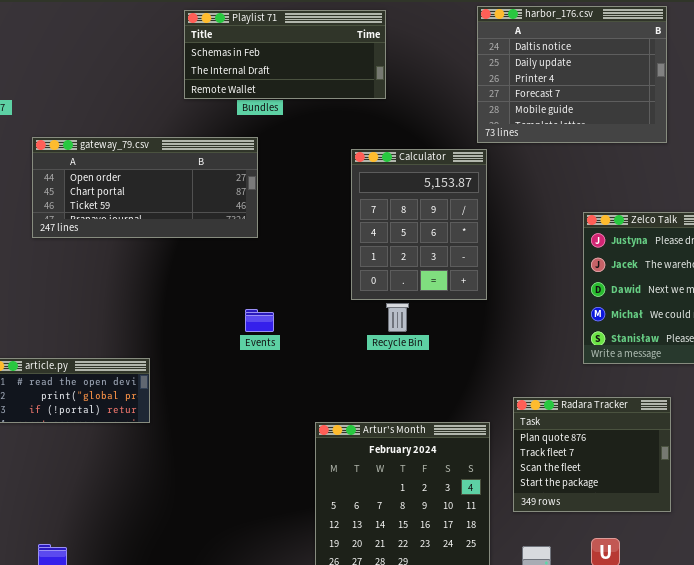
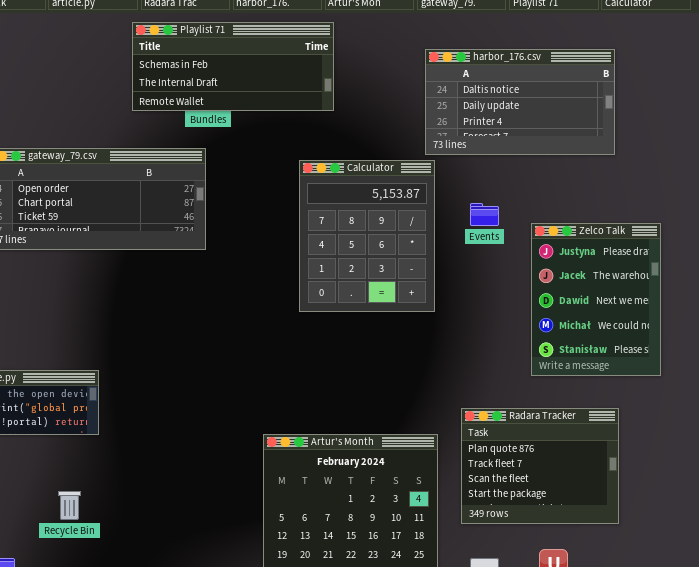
harbor_176.csv: [477,6,667,143] -> [425,49,615,155], resized
Recycle Bin: [386,303,409,332] -> [58,491,81,520], moved
Events: [245,309,274,332] -> [470,203,499,226], moved

